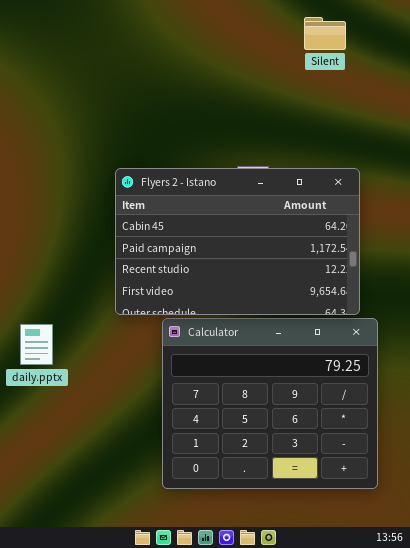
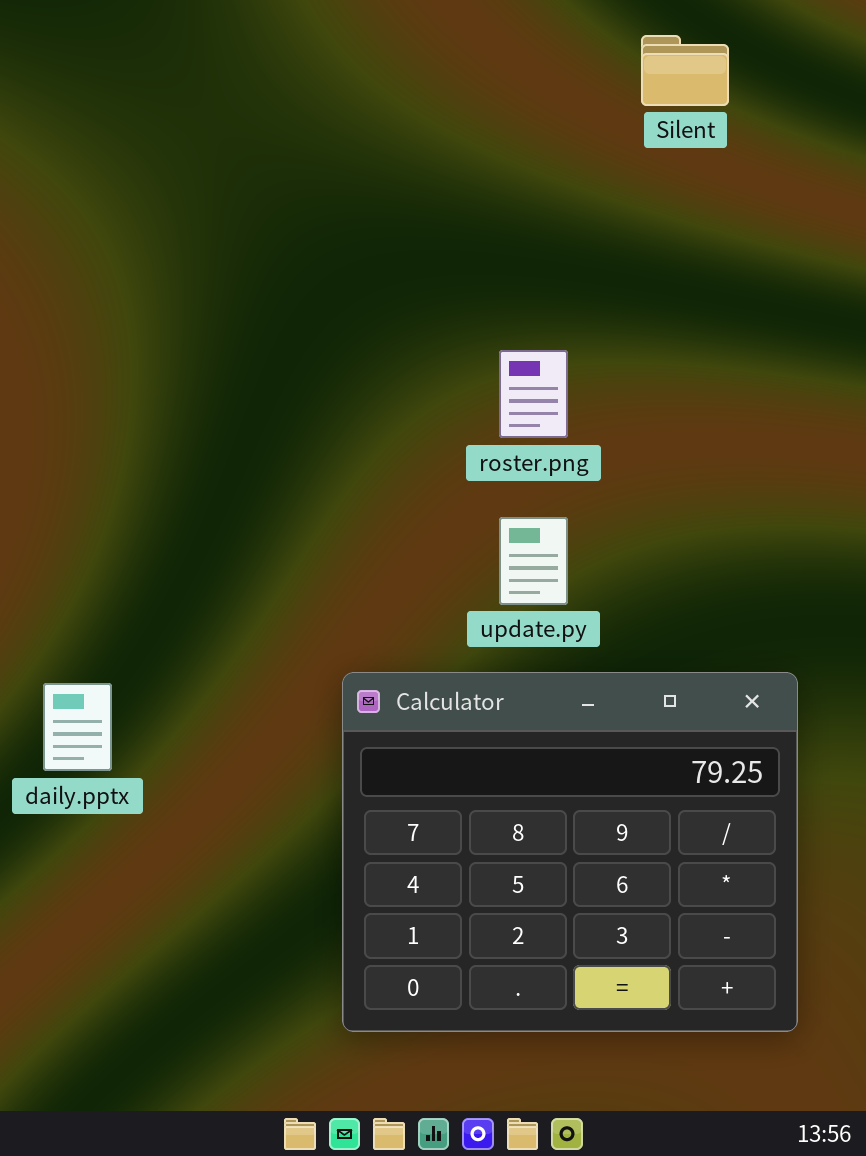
Flyers 2 - Istano: [115,168,360,315] -> none, closed

